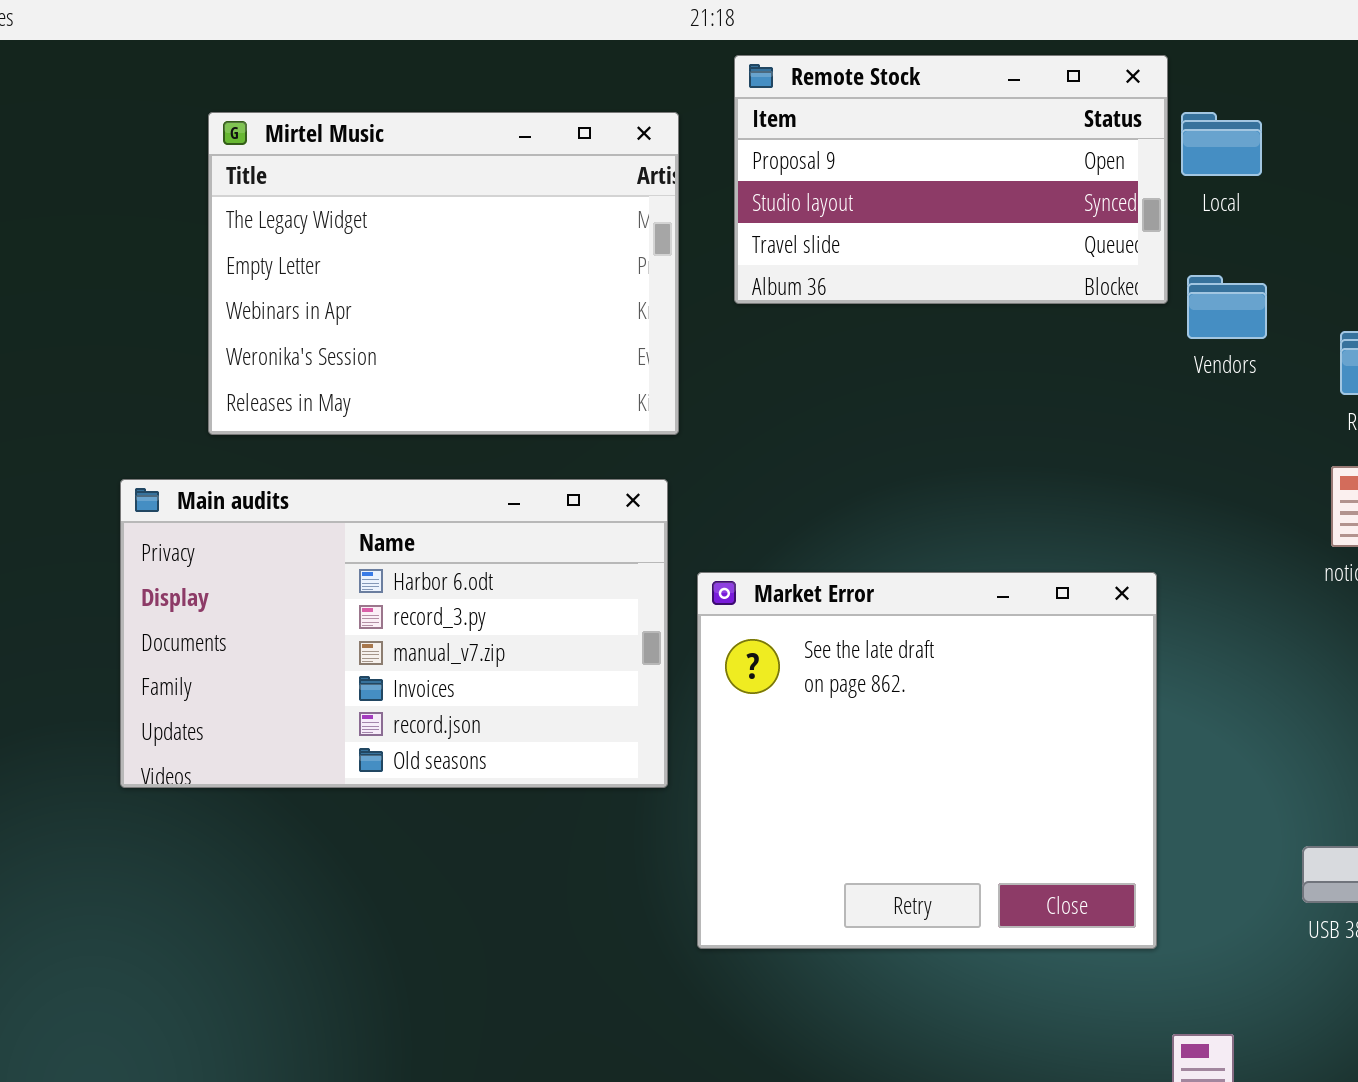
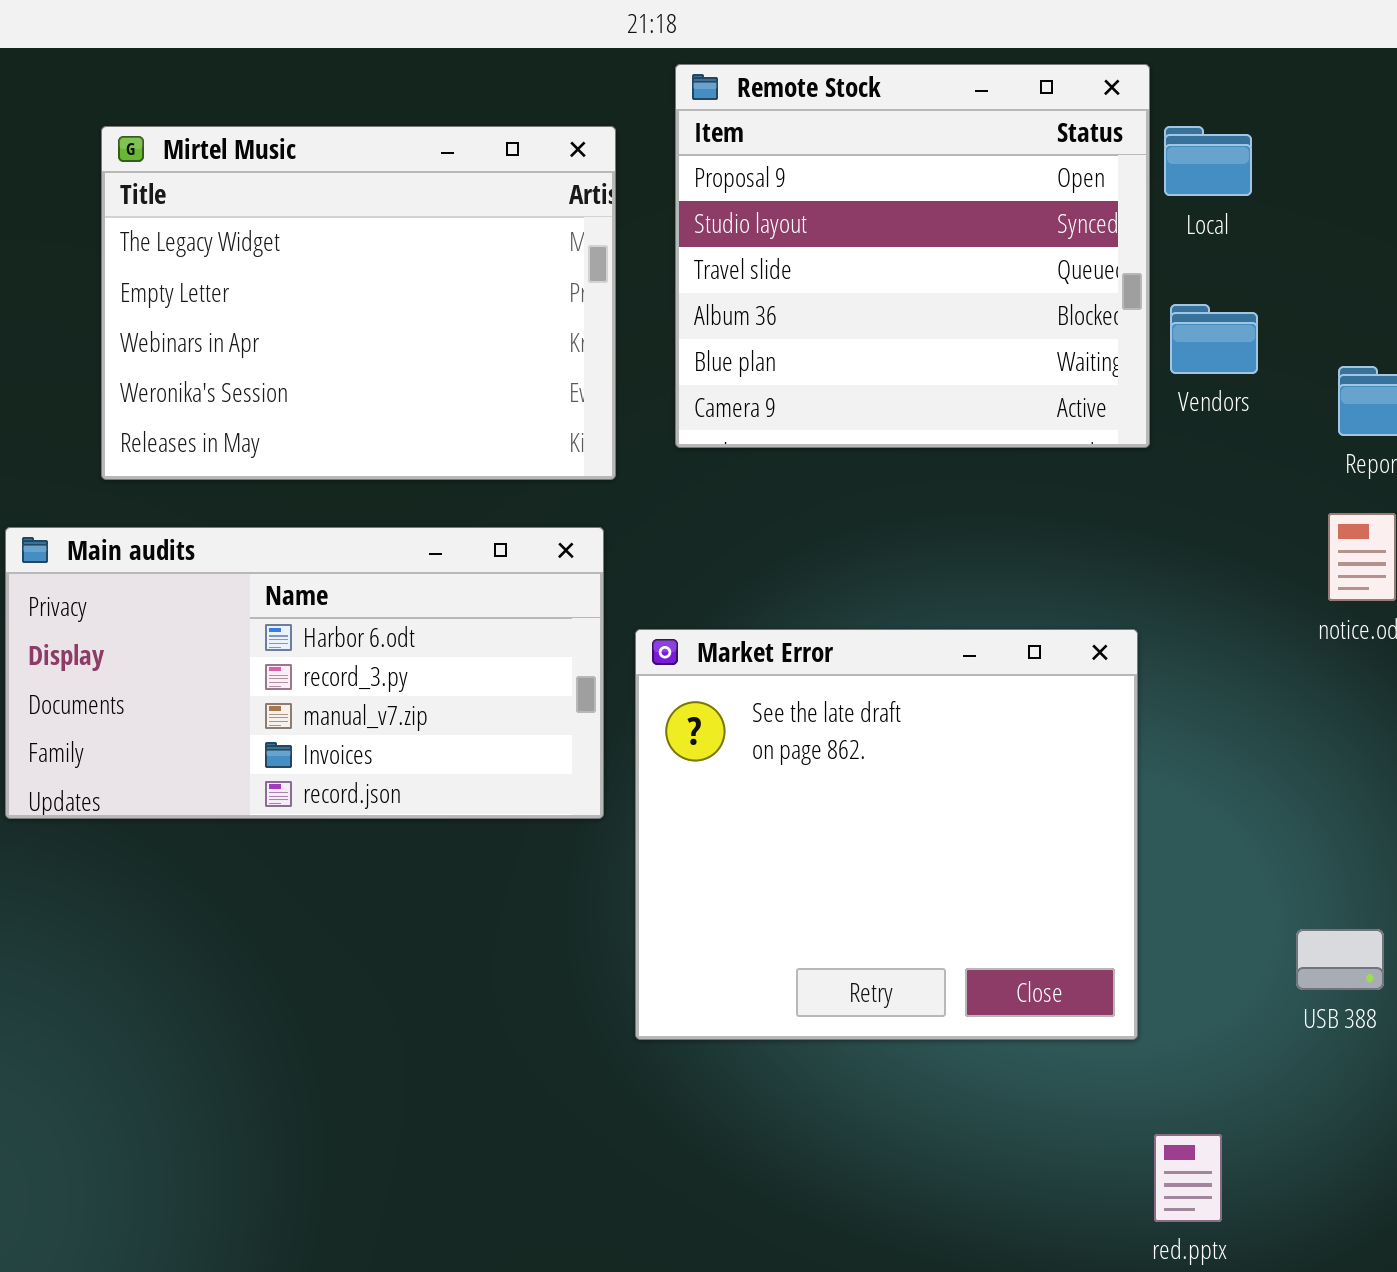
Remote Stock: [734,55,1168,304] -> [675,64,1150,448], resized
Main audits: [120,479,668,788] -> [5,527,604,819], resized

